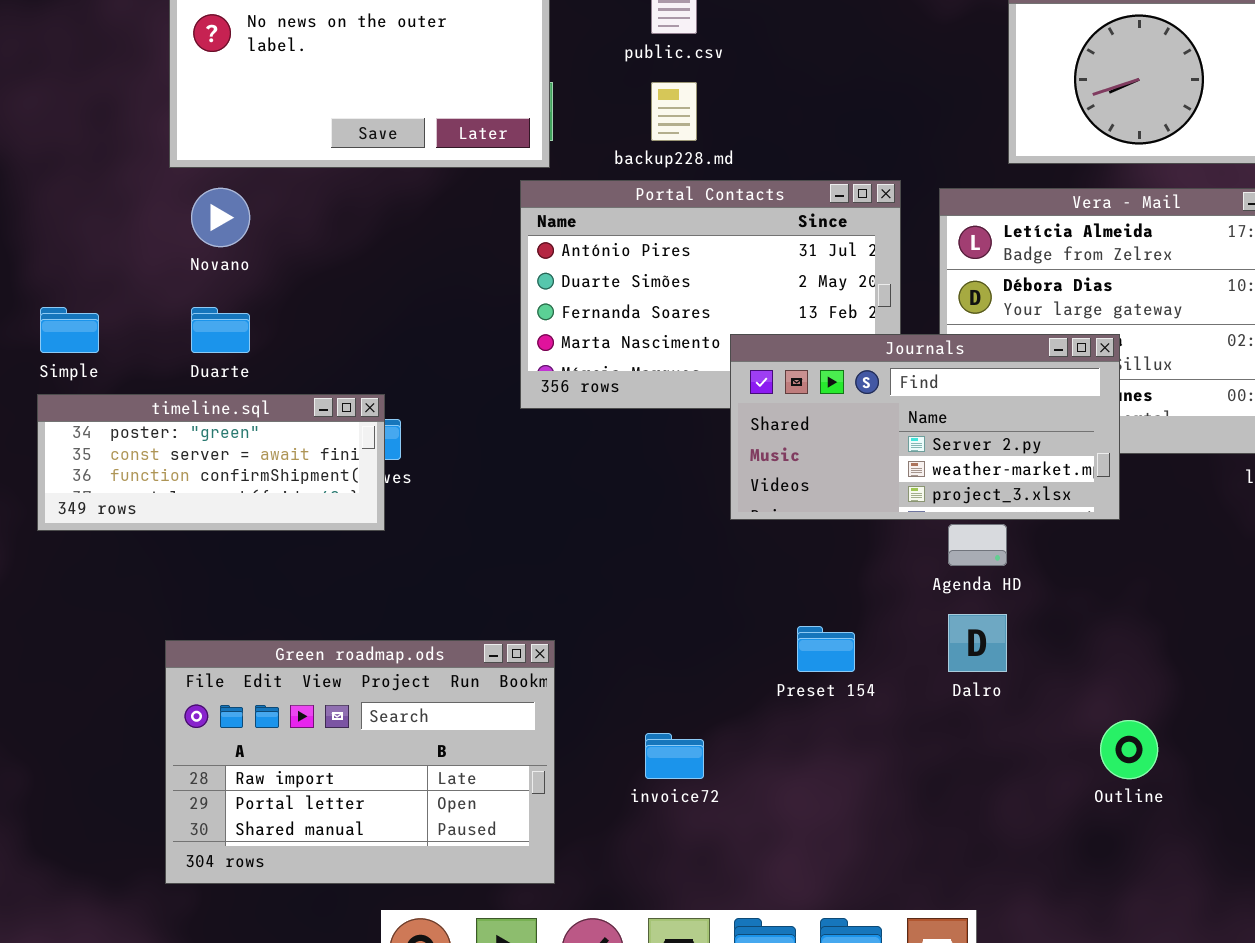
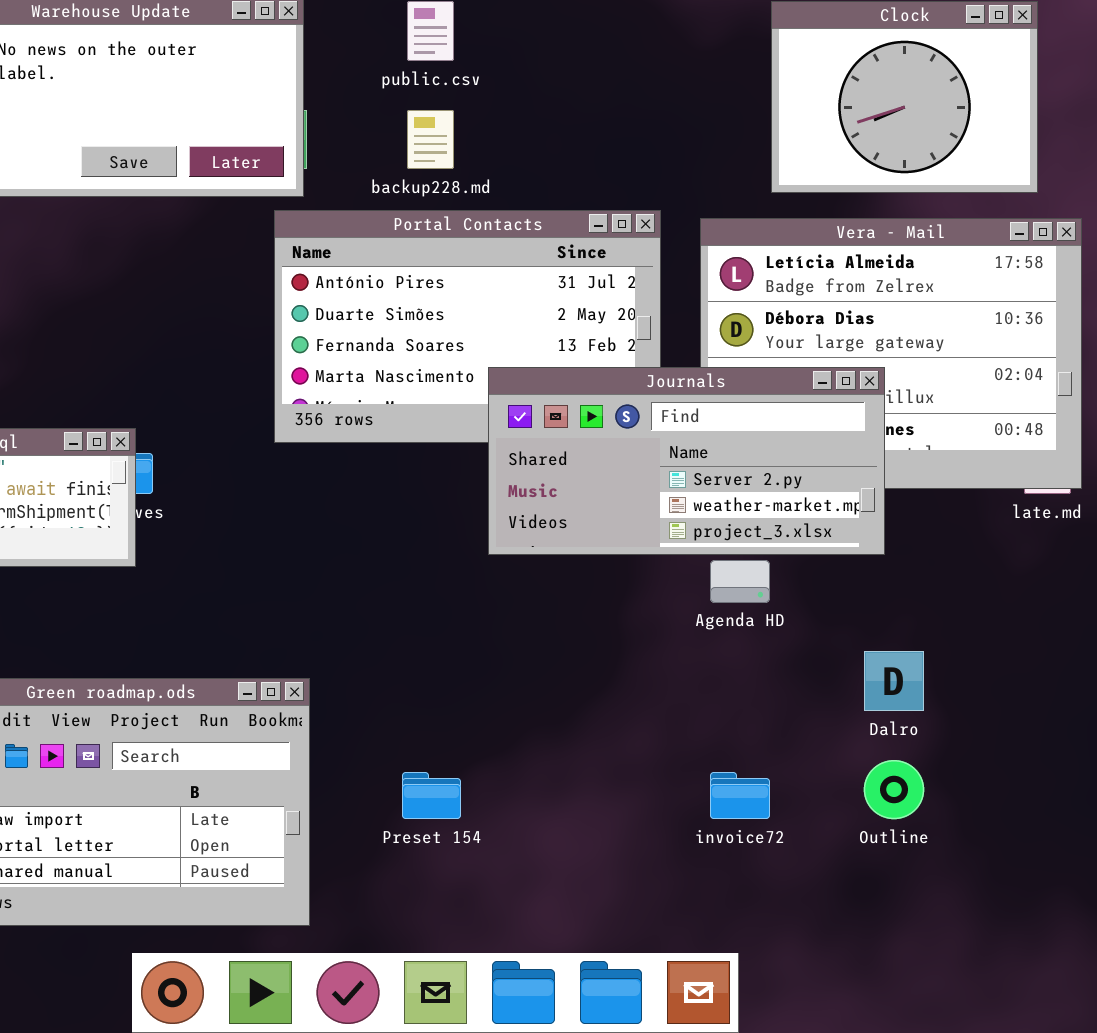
Dalro: [948,614,1007,672] -> [864,651,924,711], moved
Preset 154: [797,626,855,672] -> [402,772,461,819], moved
invoice72: [645,733,704,779] -> [710,772,770,819], moved

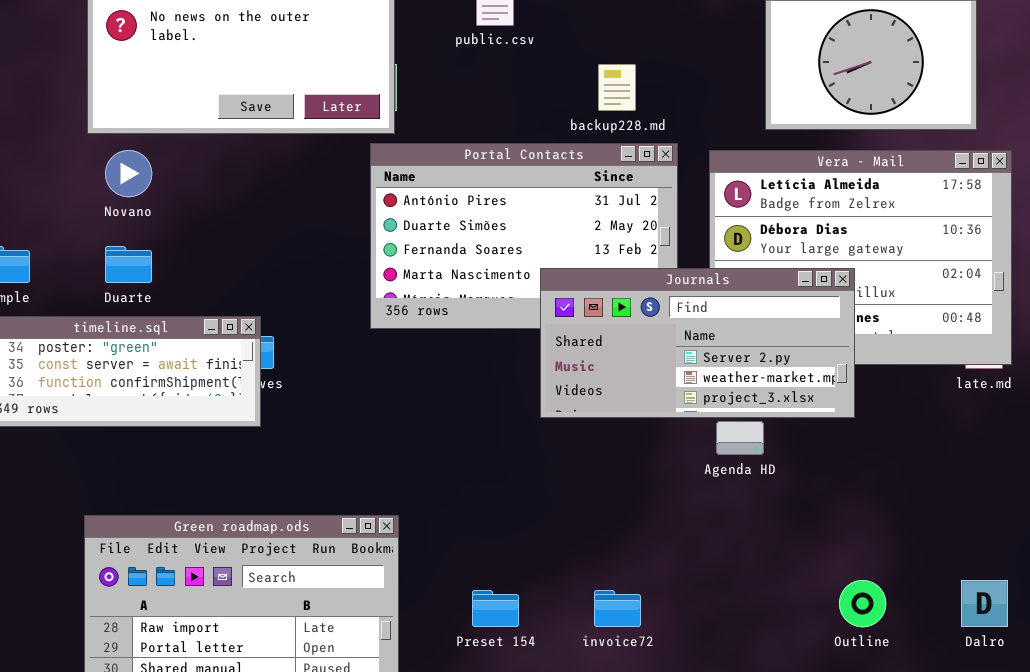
backup228.md: [407,110,454,169] -> [598,64,636,111], moved
Dalro: [864,651,924,711] -> [961,580,1008,627], moved
invoice72: [710,772,770,819] -> [594,590,641,627], moved

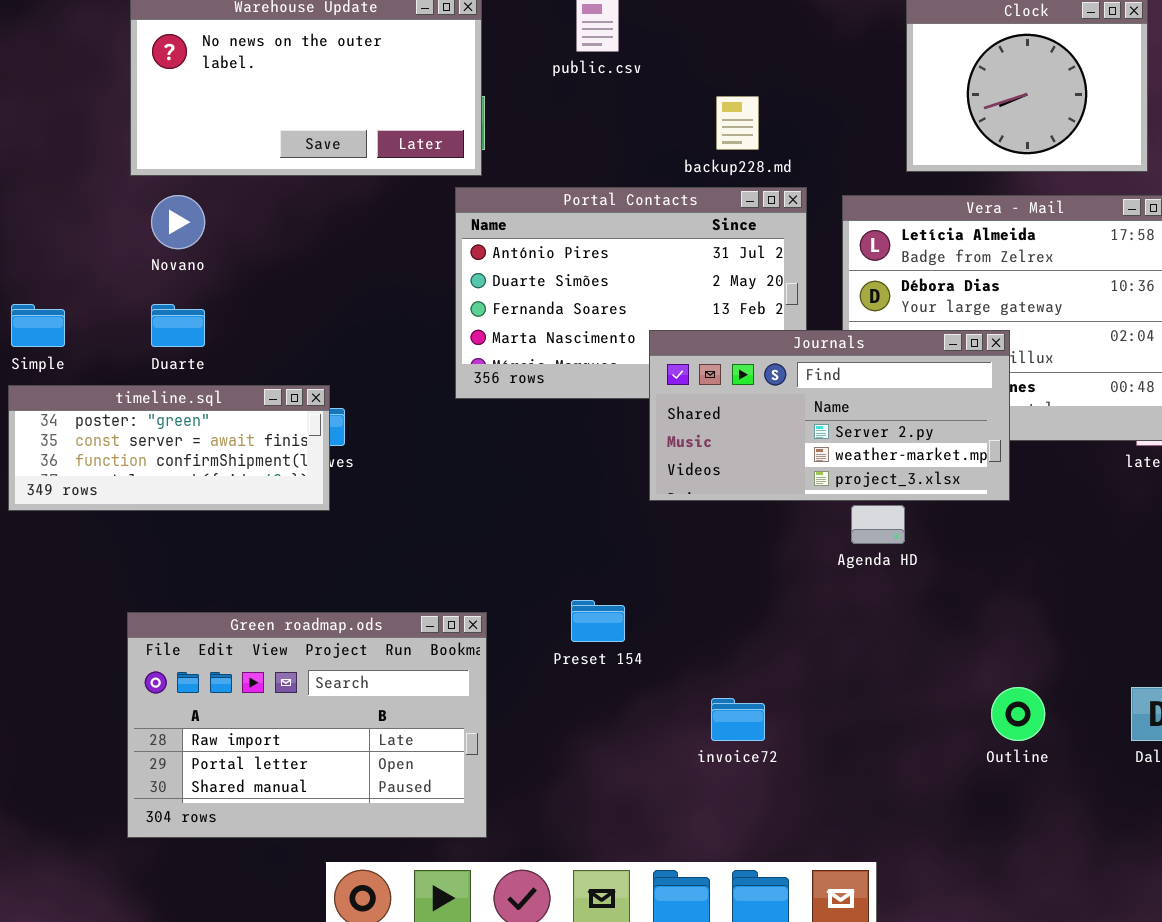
Preset 154: [472,590,519,627] -> [571,600,625,642], moved

